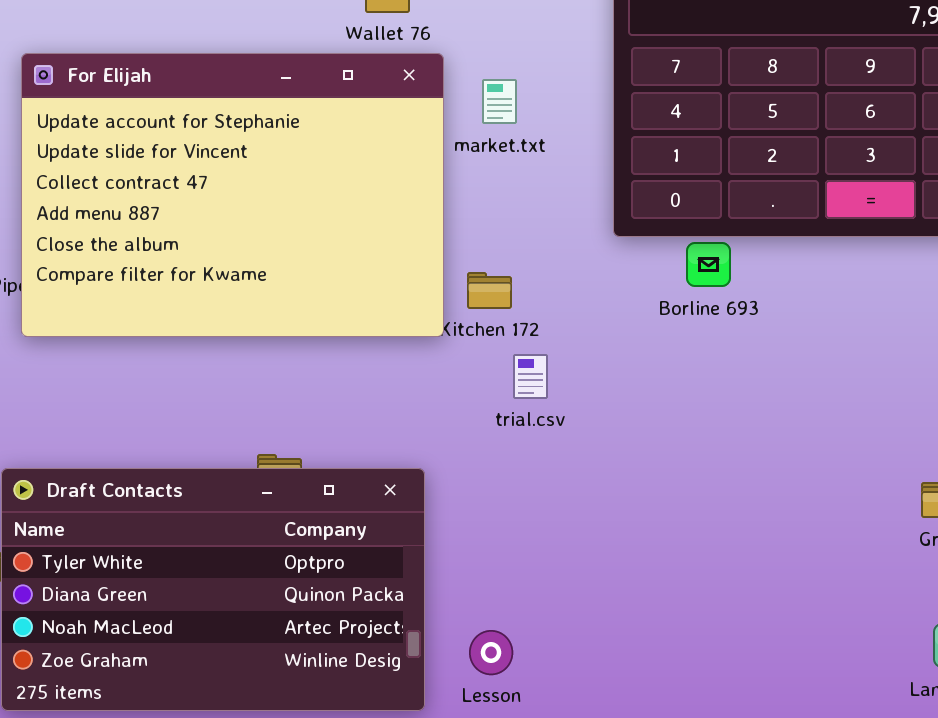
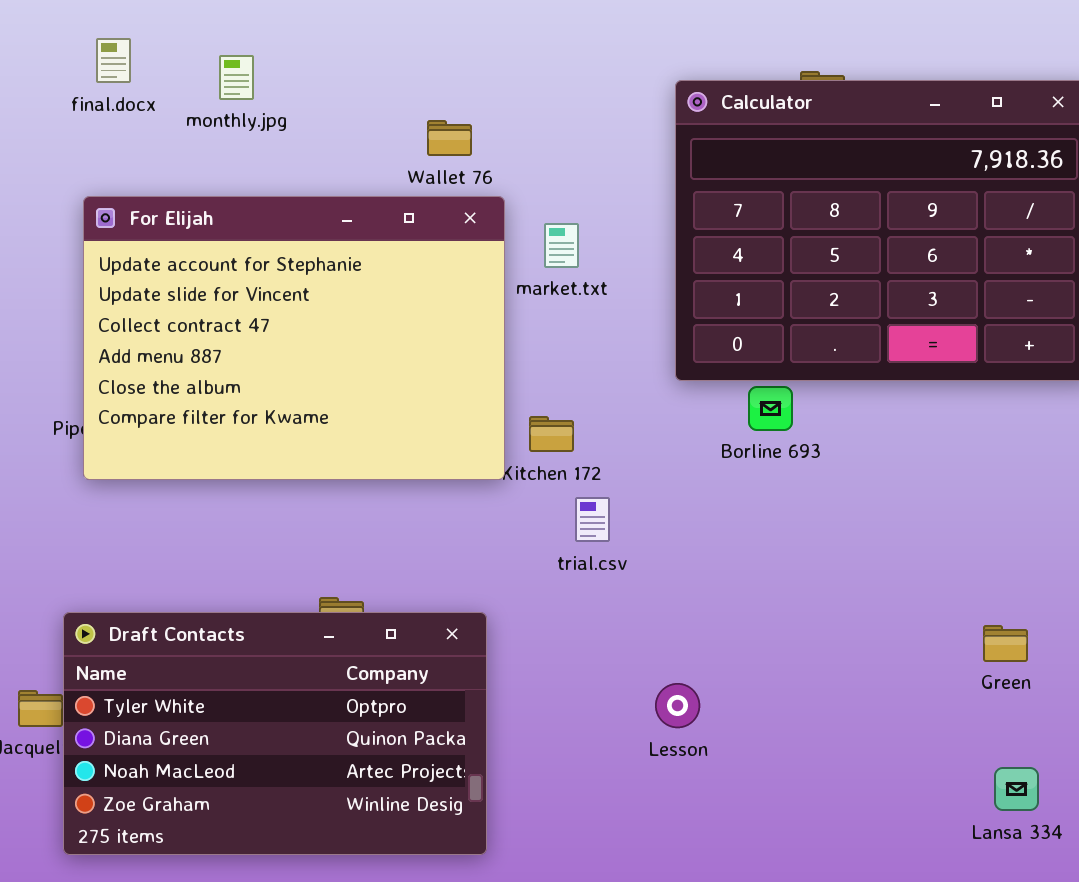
Lesson: [469,630,513,675] -> [655,683,700,728], moved

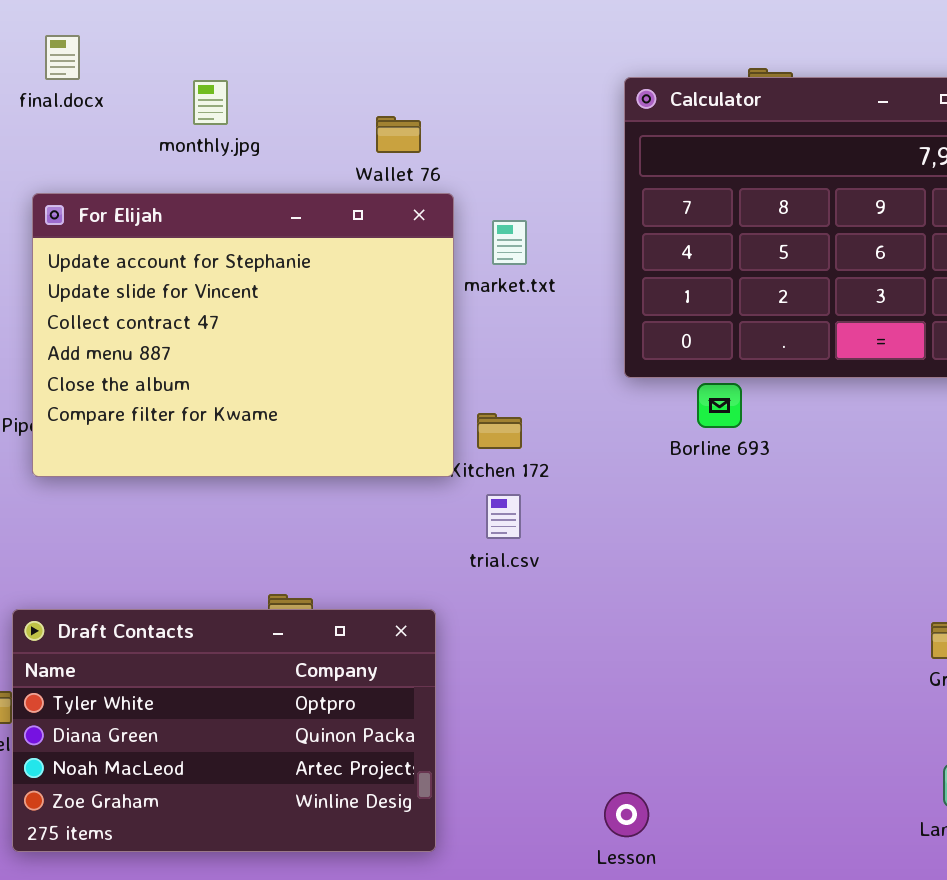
monthly.jpg: [219,55,254,100] -> [193,80,228,125], moved
trial.csv: [575,497,610,542] -> [486,494,521,539], moved
Lesson: [655,683,700,728] -> [604,792,649,837], moved

